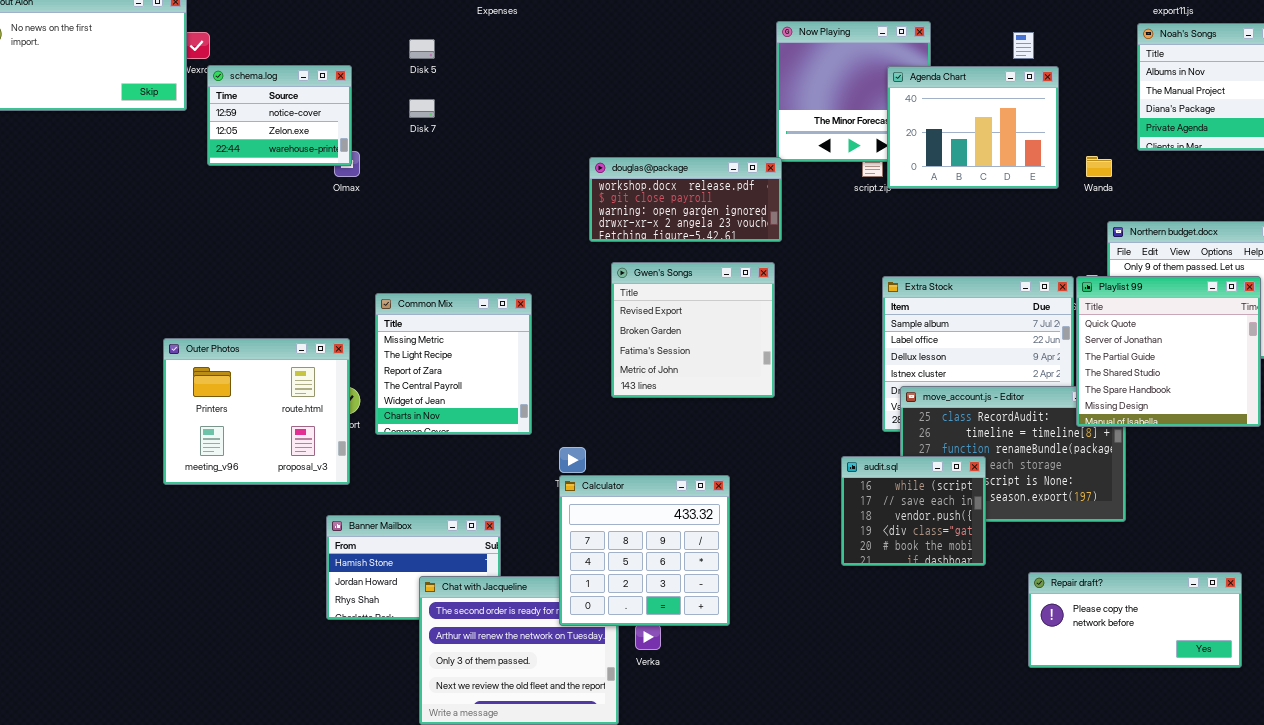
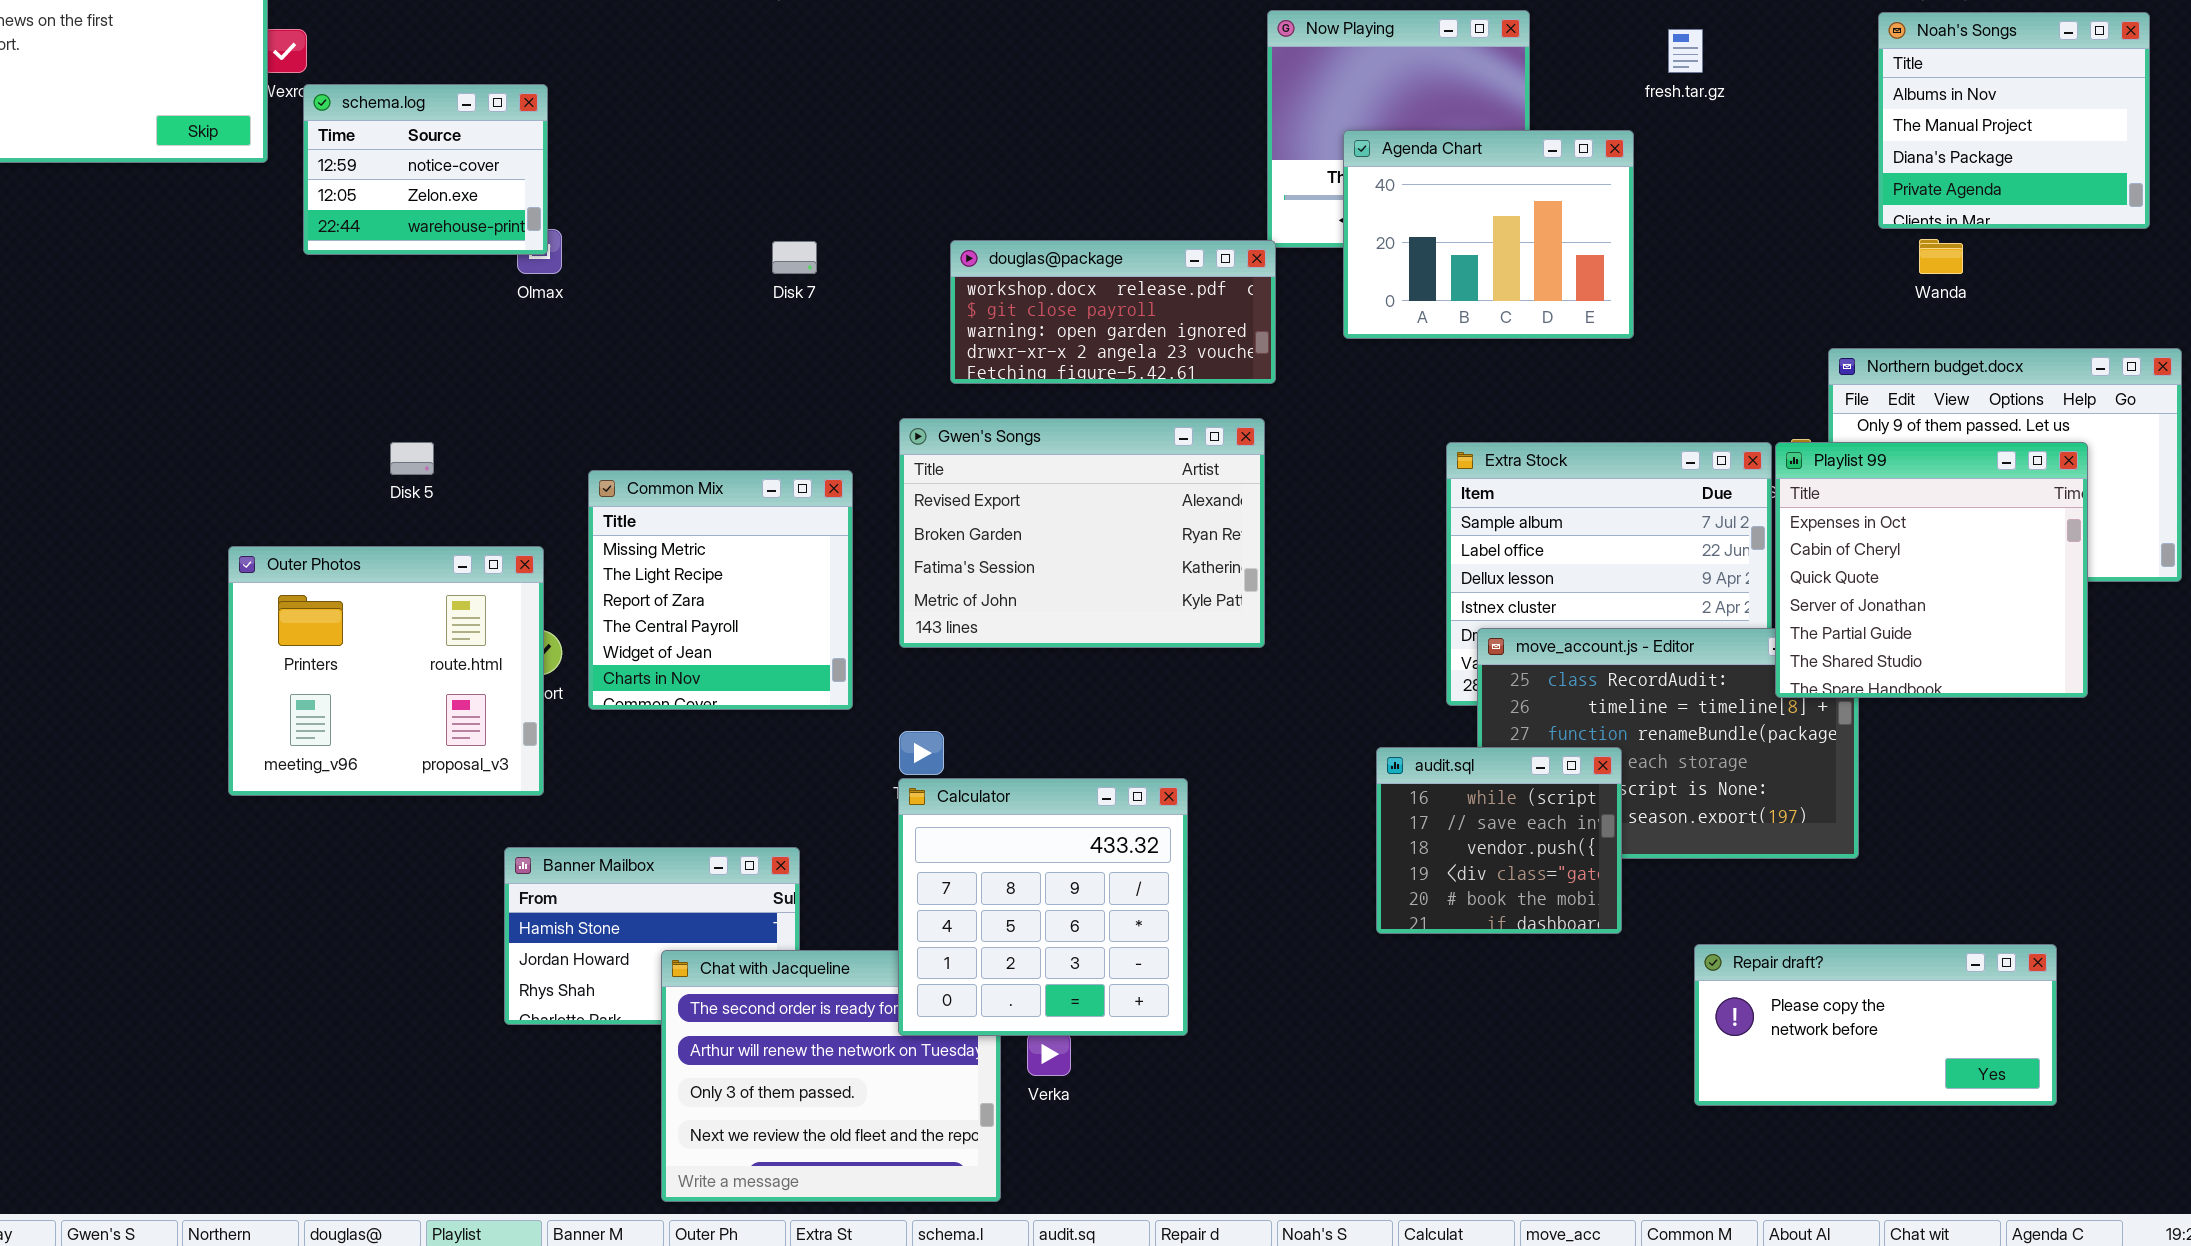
Disk 5: [409,39,435,59] -> [390,442,434,475], moved
Agenda Chart: [887,66,1059,189] -> [1343,130,1634,339], moved
Disk 7: [409,99,435,118] -> [772,241,817,274], moved
Wanda: [1086,156,1112,177] -> [1919,239,1963,274], moved
Gwen's Songs: [611,262,775,398] -> [899,418,1265,648], resized
Playlist 99: [1076,276,1261,427] -> [1775,442,2088,698], scrolled up 2 rows

